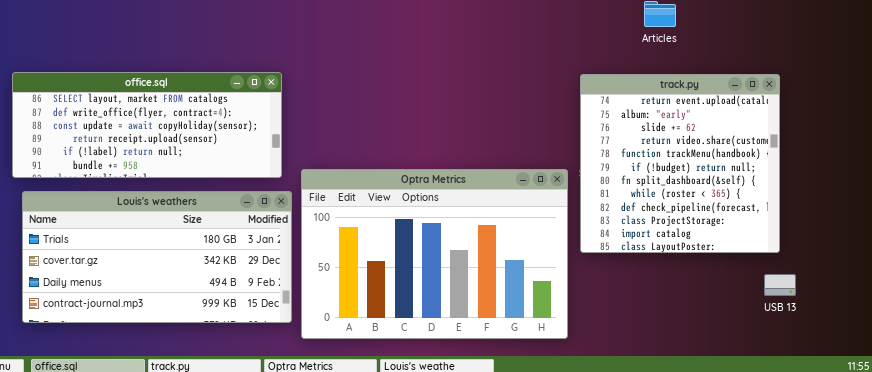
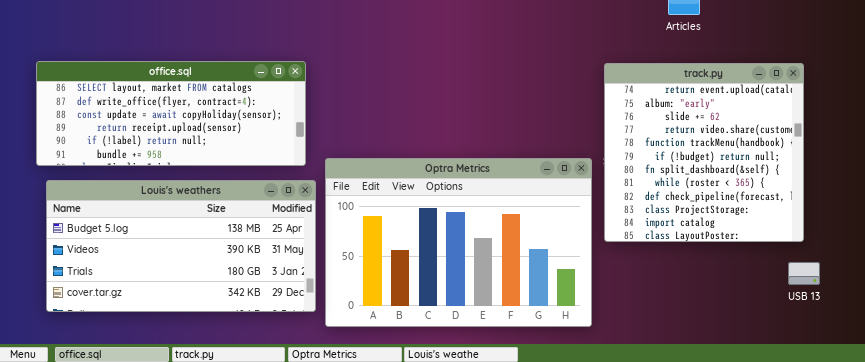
Louis's weathers: [22,191,292,323] -> [46,180,316,312], scrolled up 2 rows

